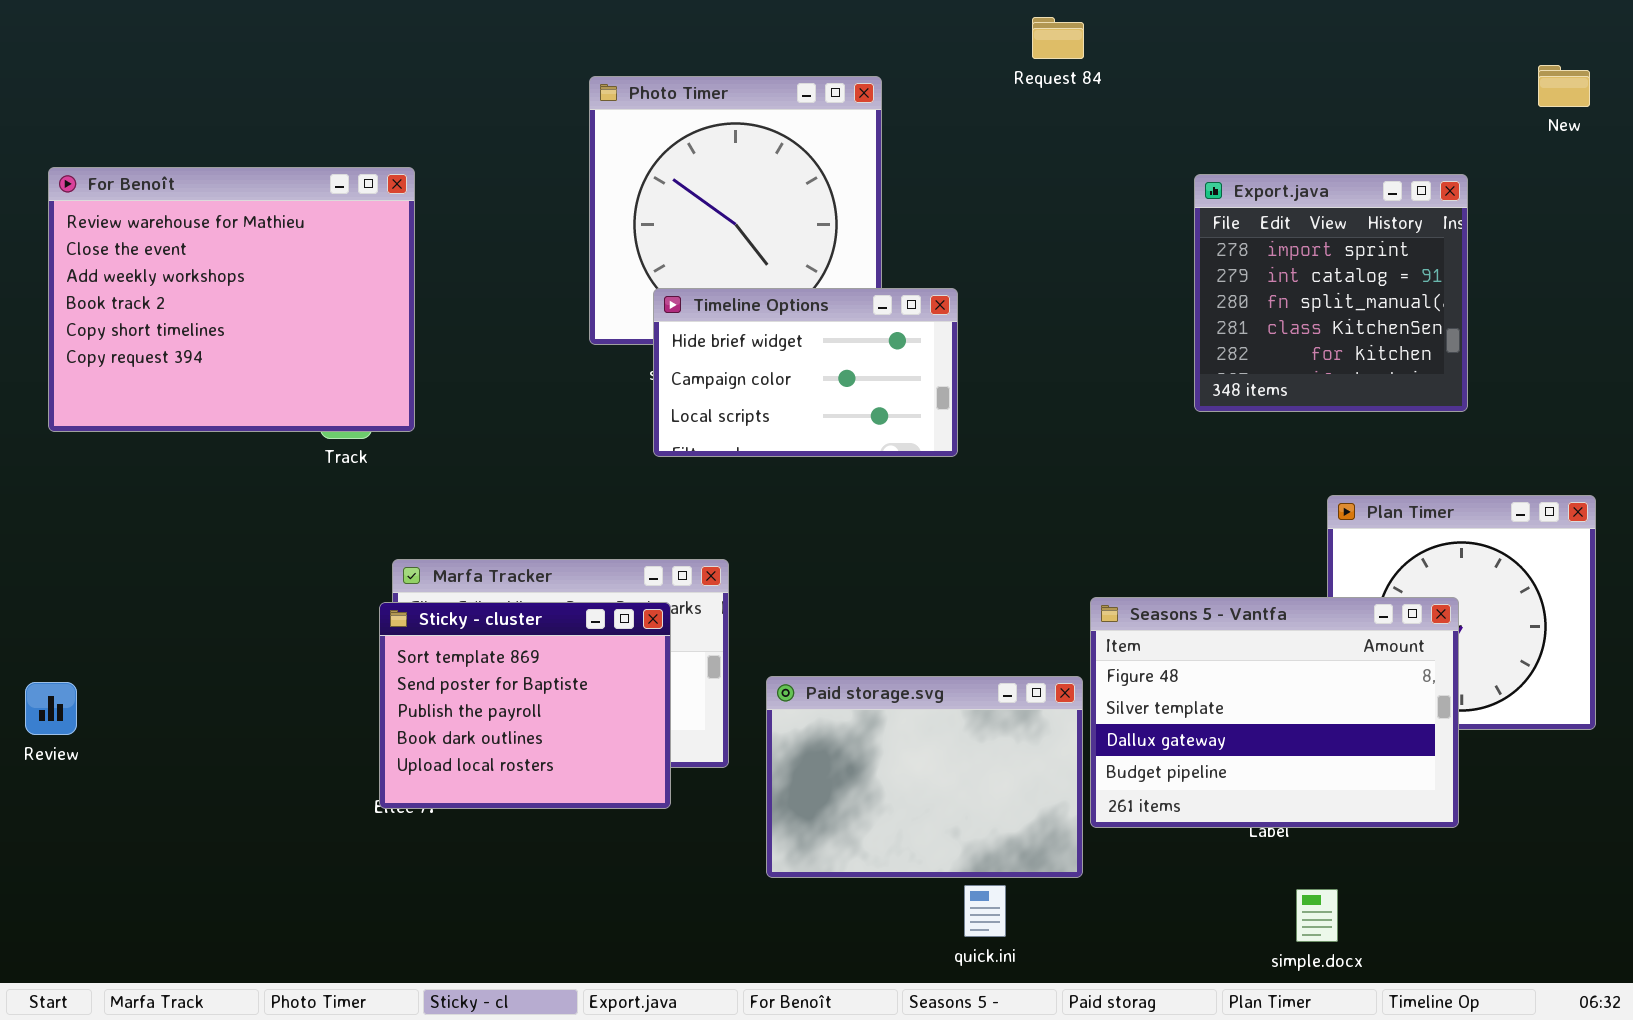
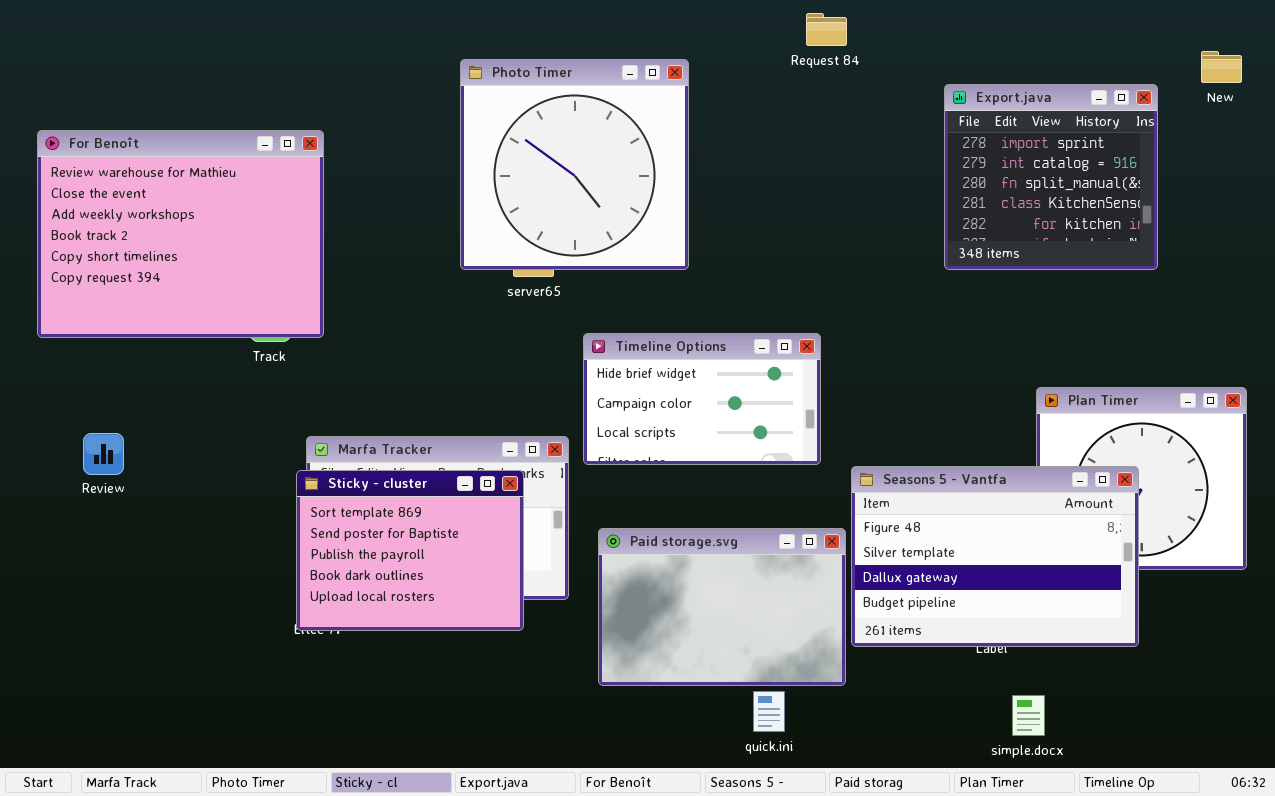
Export.java: [1194,174,1468,412] -> [944,84,1158,270], moved
Timeline Options: [653,288,958,457] -> [583,333,821,465], moved
Review: [25,682,77,735] -> [83,433,124,475], moved

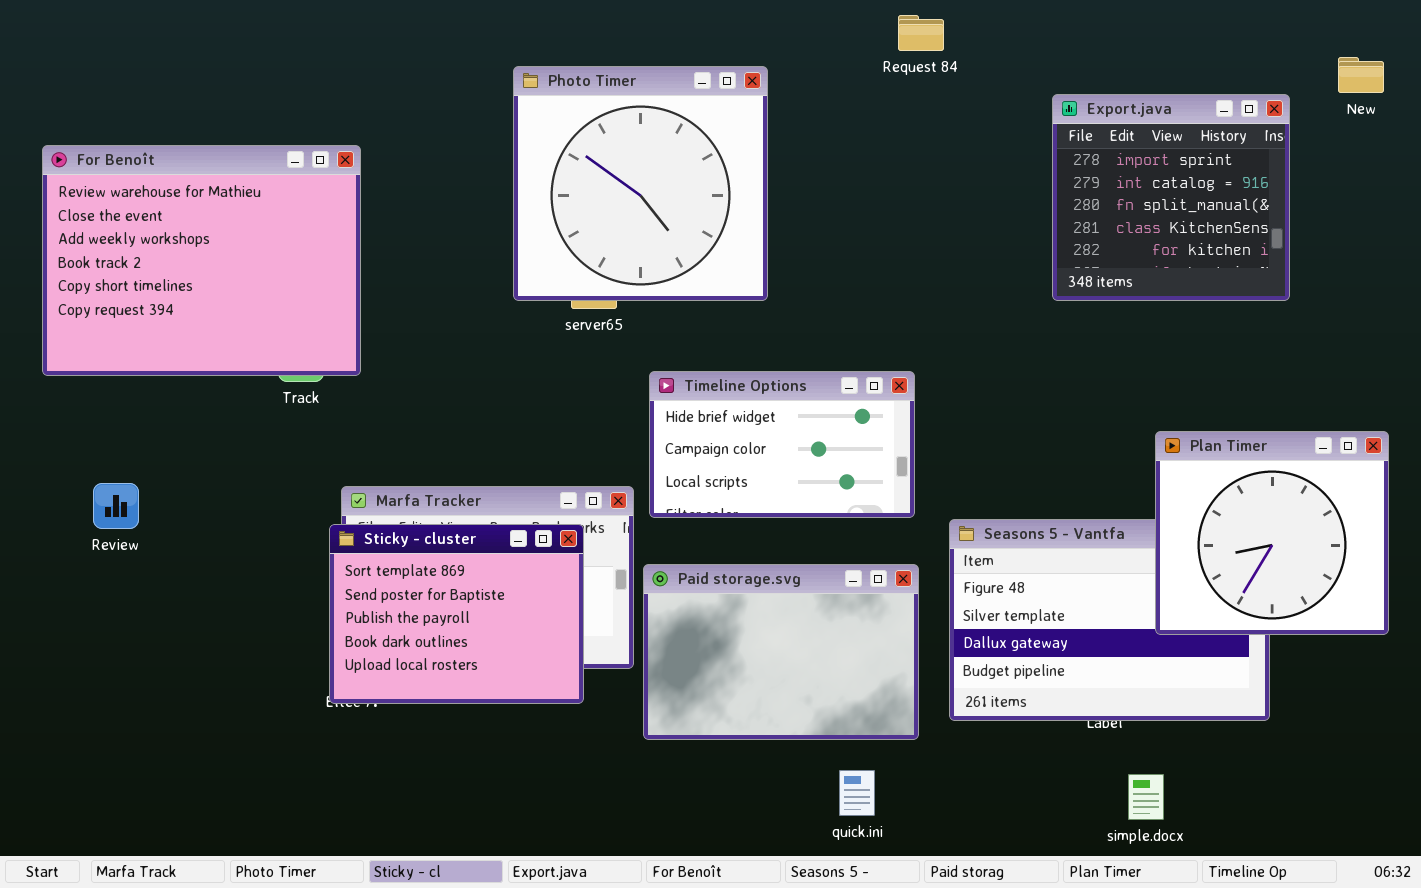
Plan Timer: [1036,387,1247,570] -> [1155,431,1389,635], raised
Paid storage.svg: [598,528,846,686] -> [643,564,919,740], moved

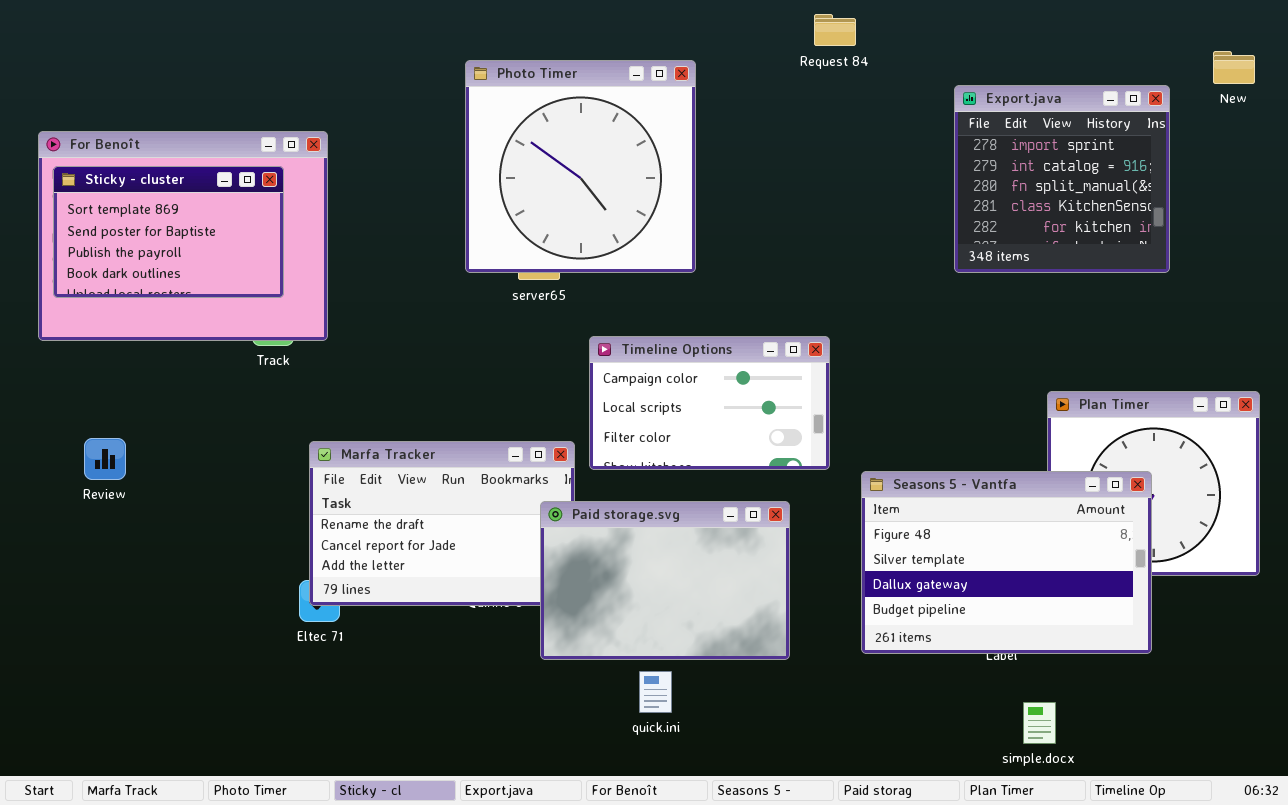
Timeline Options: [649,371,915,518] -> [589,336,830,470], scrolled down 1 row
Seasons 5 - Vantfa: [949,519,1270,721] -> [861,471,1152,654], raised
Sticky - cluster: [329,524,584,704] -> [53,166,284,298], moved, resized
Paid storage.svg: [643,564,919,740] -> [540,501,790,660], moved
quick.ini: [839,770,875,816] -> [639,671,672,713], moved

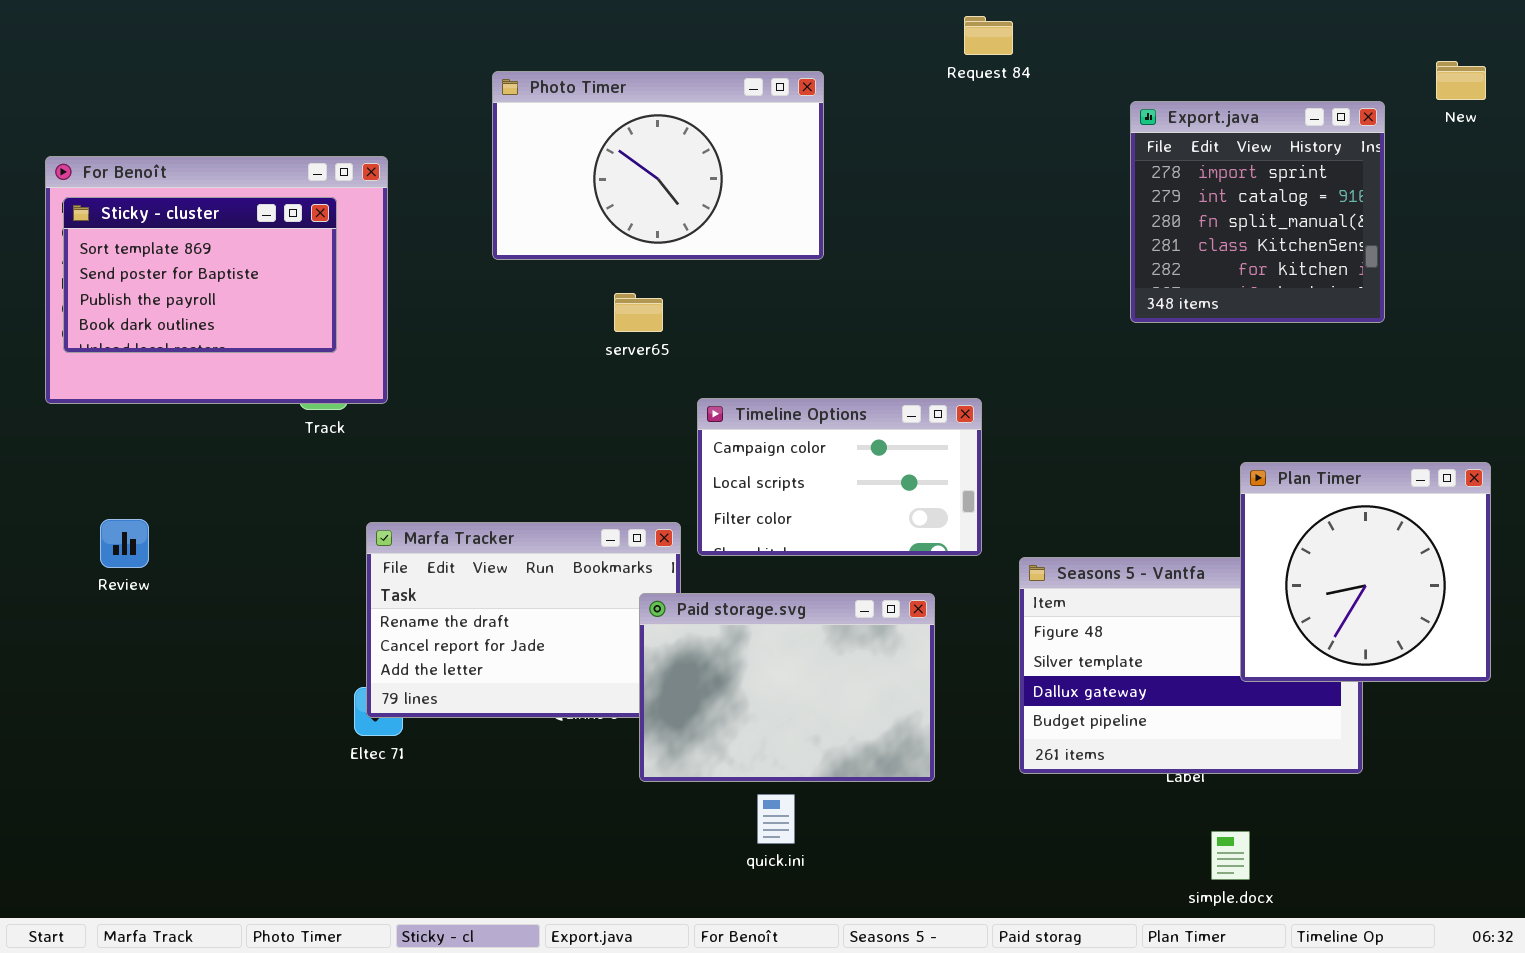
Photo Timer: [465,60,696,273] -> [492,71,824,260], resized
Plan Timer: [1047,391,1260,576] -> [1240,462,1491,682], raised

